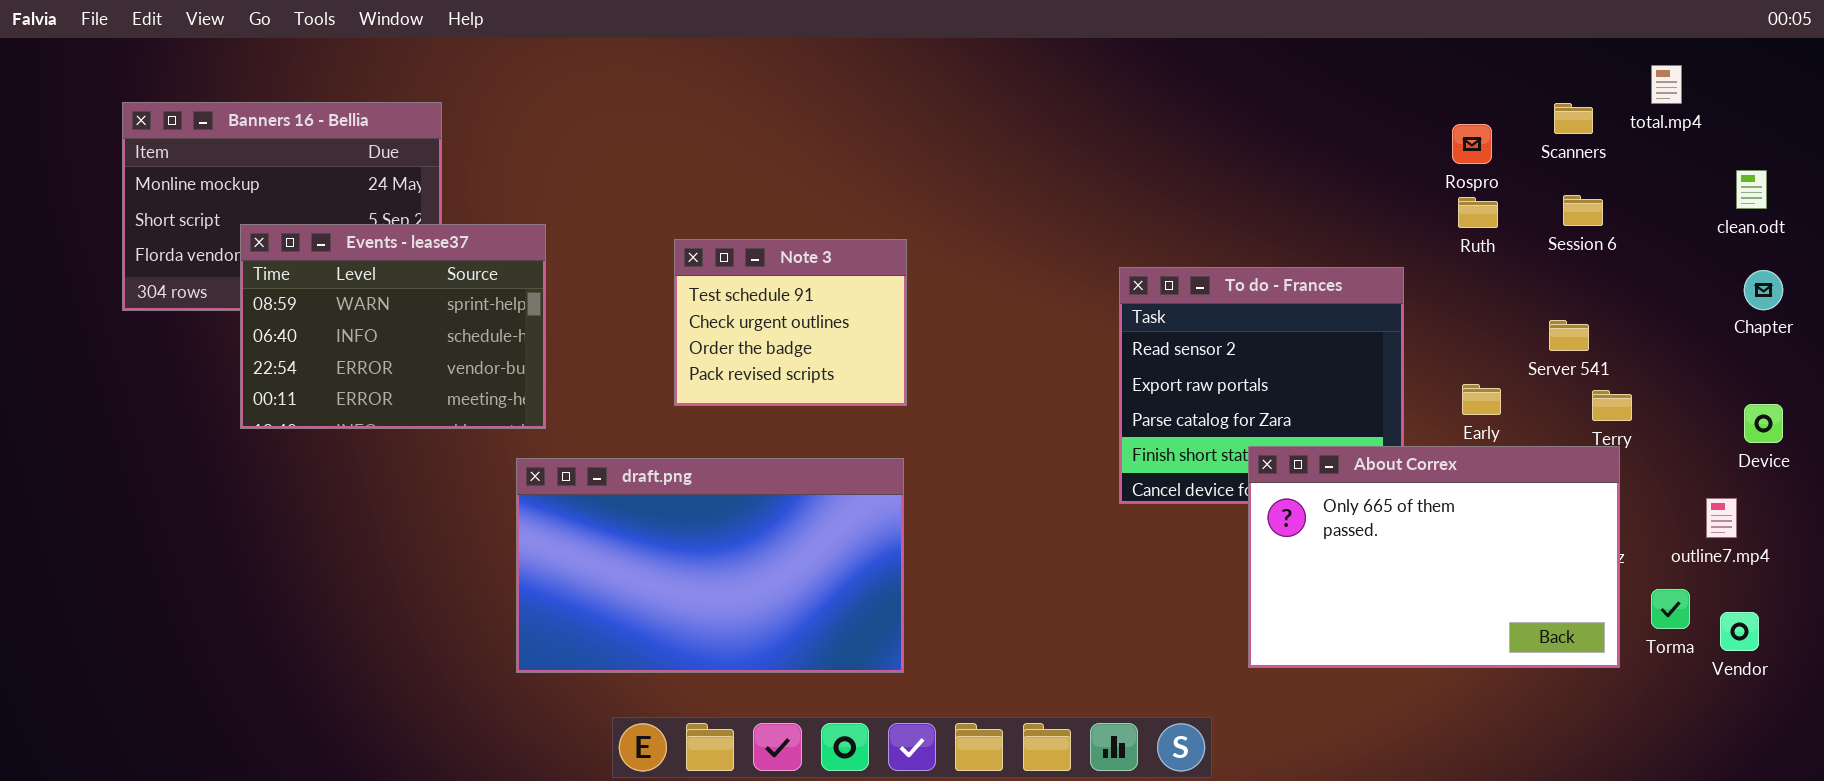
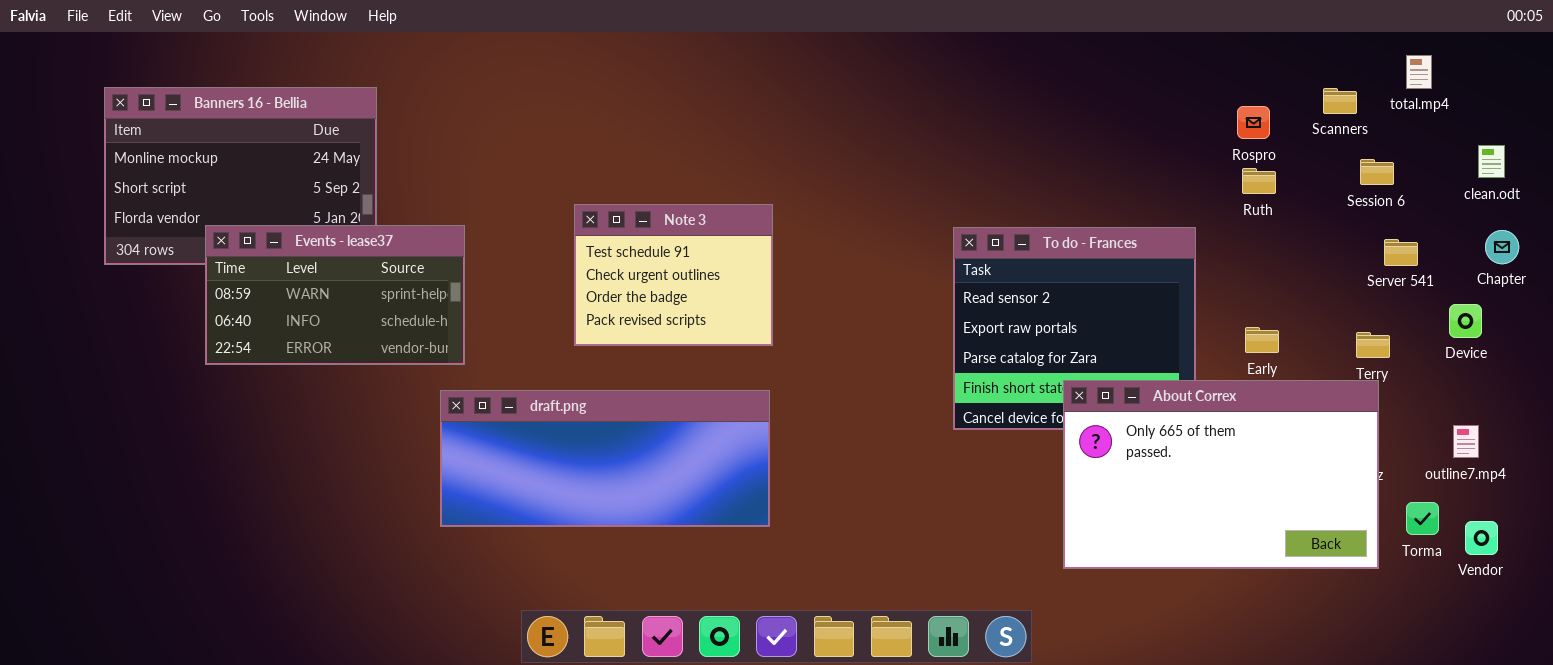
Session 6: [1563,195,1603,226] -> [1360,159,1394,185], moved
Events - lease37: [240,224,546,429] -> [205,225,465,365], resized
Server 541: [1549,320,1589,351] -> [1384,239,1418,266], moved
Device: [1744,404,1783,443] -> [1449,304,1482,338], moved
draft.png: [516,458,904,673] -> [440,390,770,527], resized

